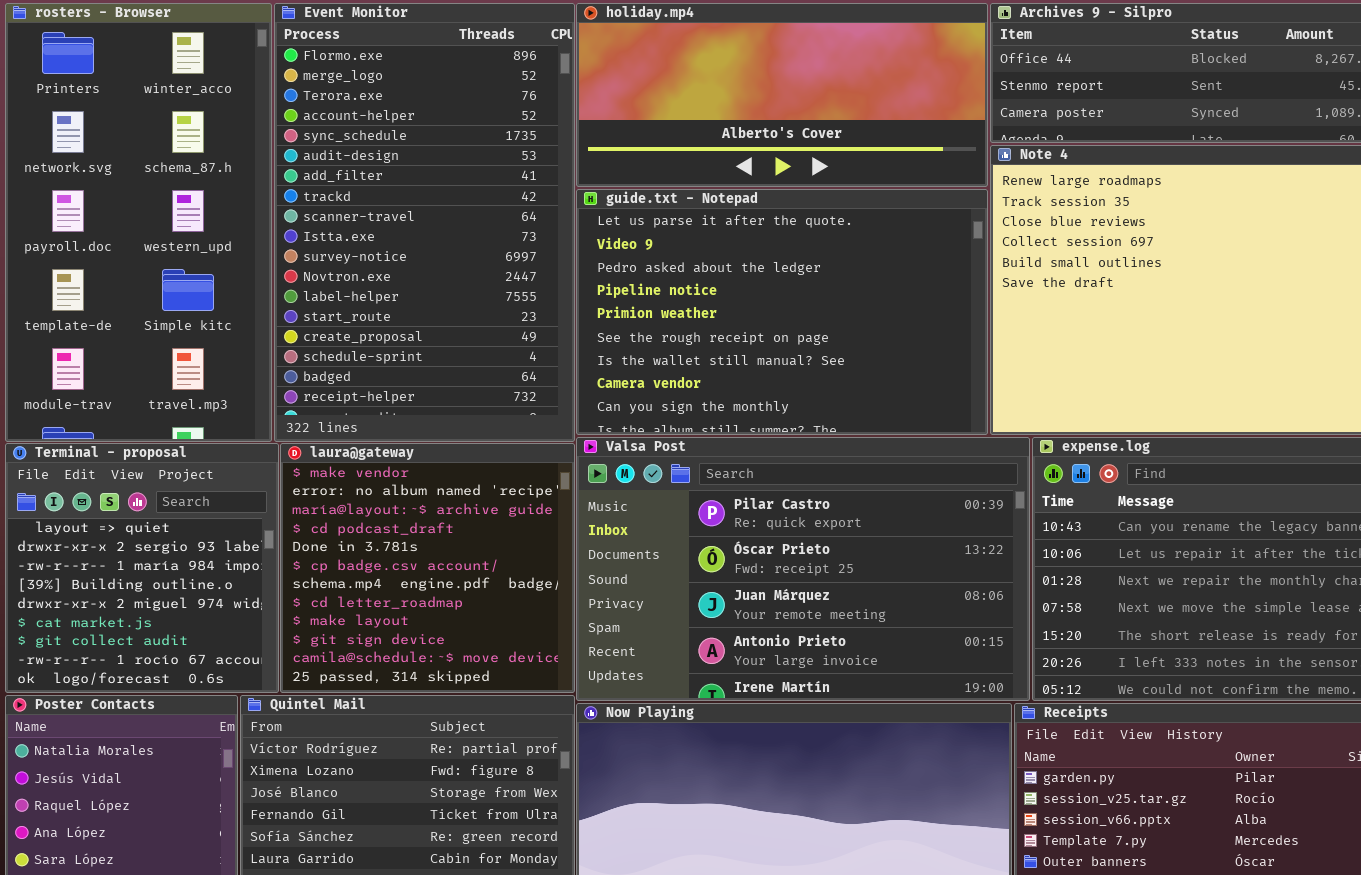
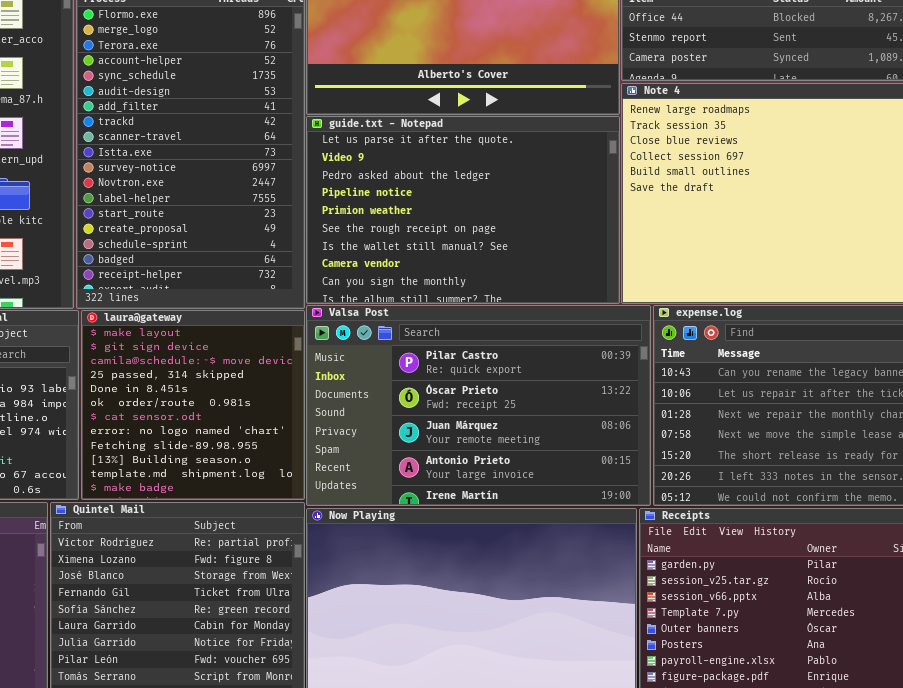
laura@gateway: [280,443,575,693] -> [81,310,305,500], scrolled down 8 rows

